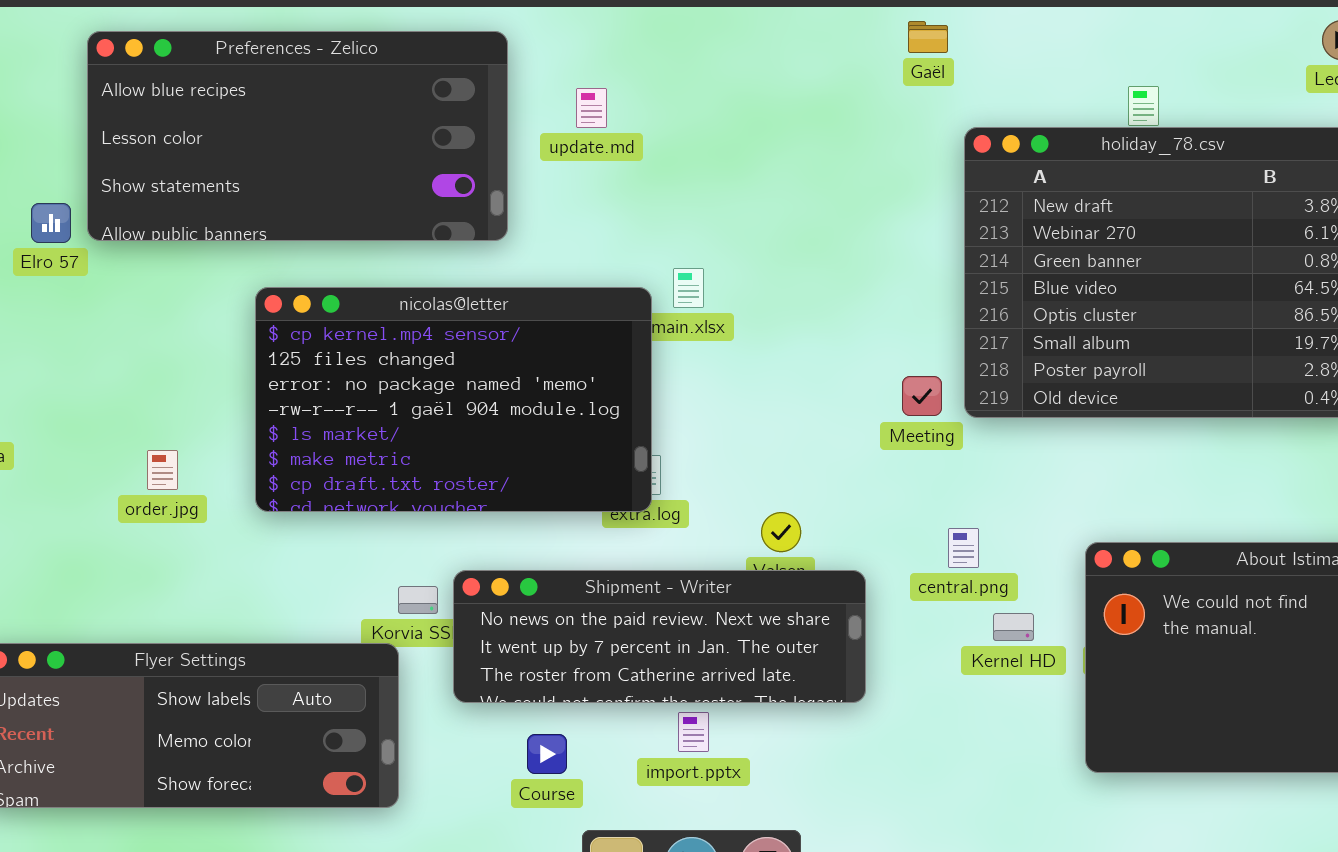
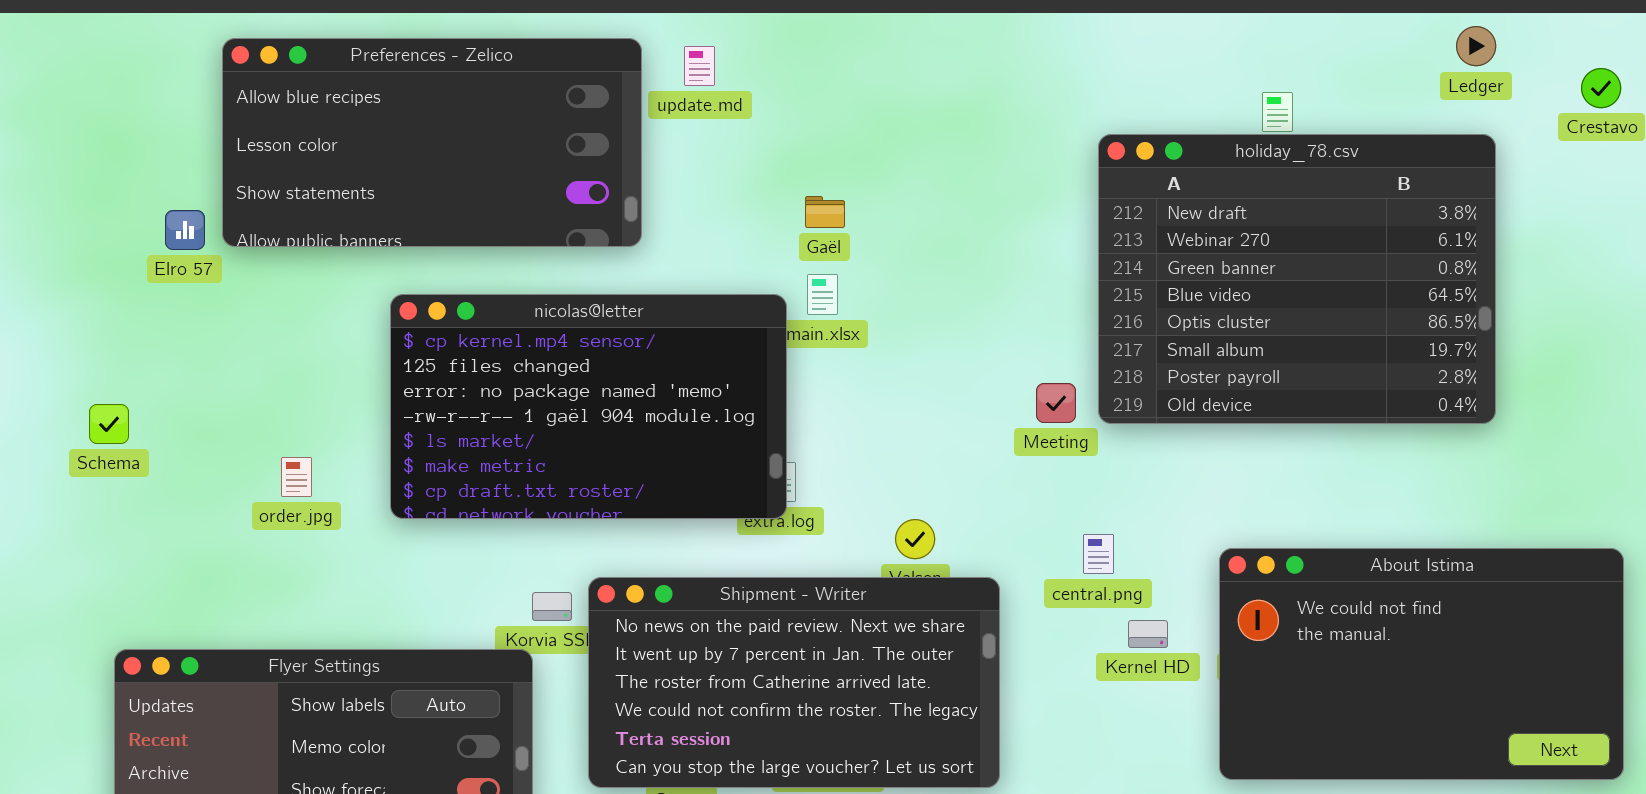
Gaël: [908,21,948,53] -> [805,196,845,228], moved
update.md: [576,88,607,128] -> [684,46,715,86], moved
Shipment - Writer: [453,570,866,703] -> [588,577,1000,788], resized

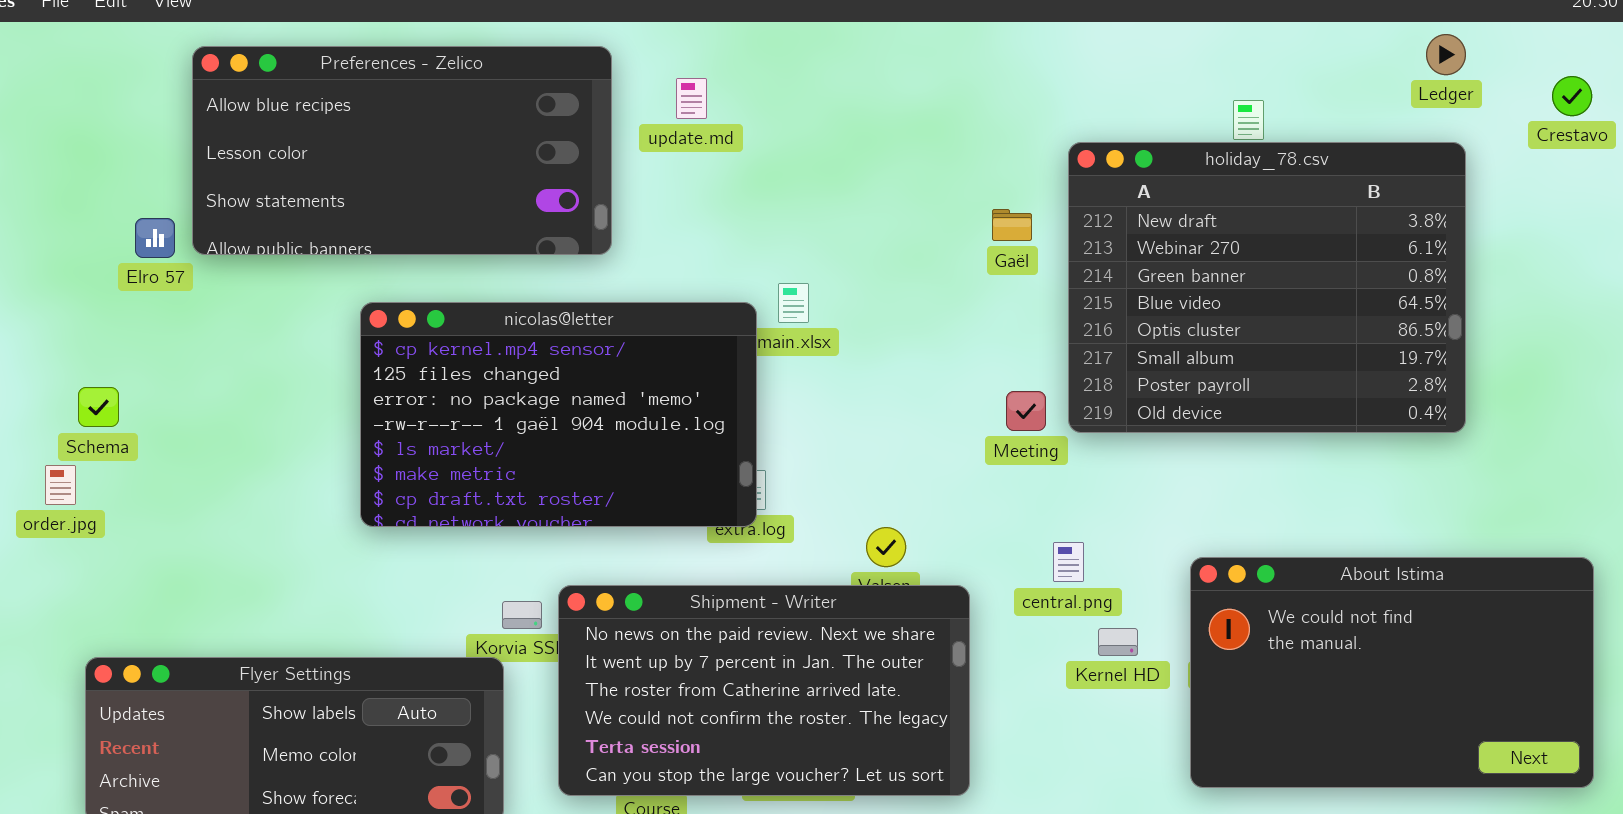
update.md: [684,46,715,86] -> [676,78,707,119], moved
Gaël: [805,196,845,228] -> [992,209,1032,241], moved
Schema: [89,404,129,444] -> [78,387,119,427], moved
order.jpg: [281,457,312,497] -> [45,465,76,505], moved

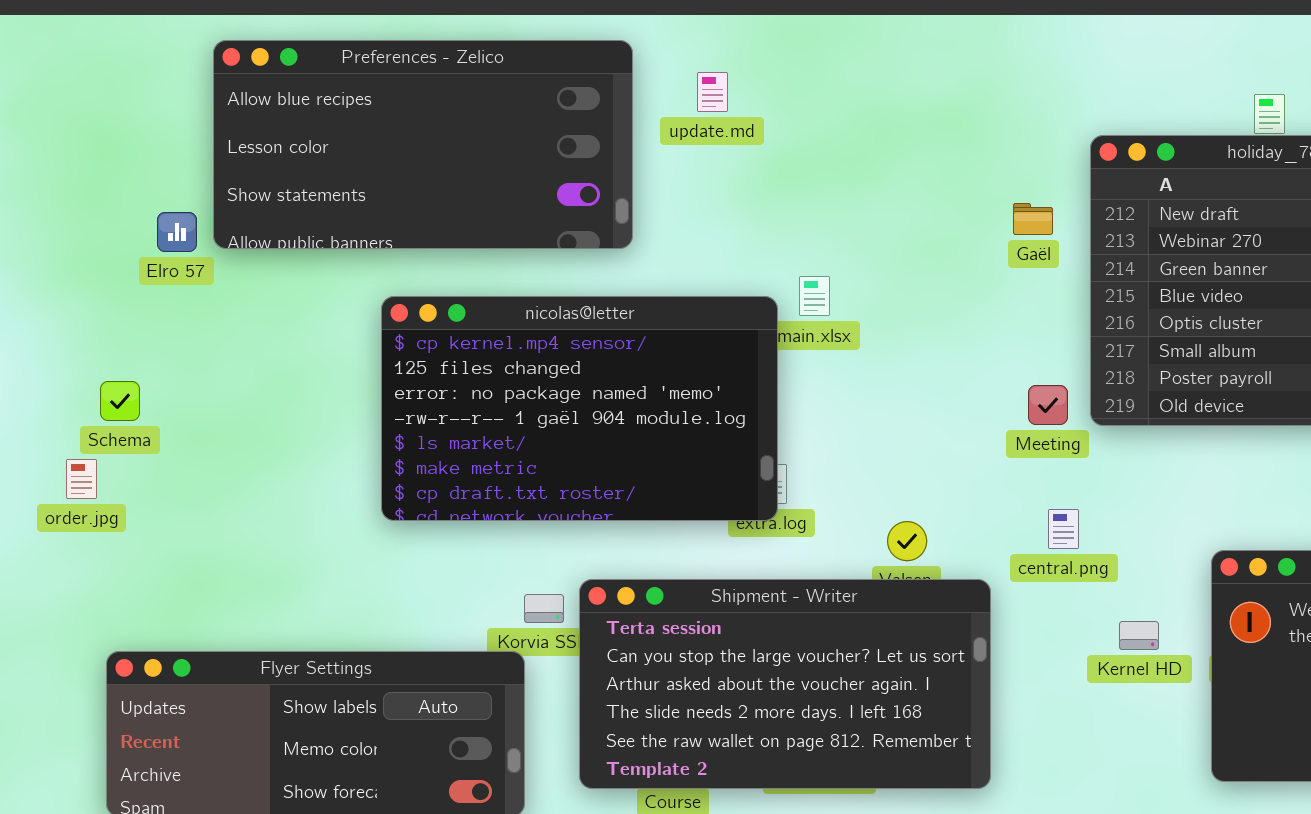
central.png: [1053,542,1084,582] -> [1048,509,1079,549], moved
Shipment - Writer: [558,585,970,796] -> [579,579,991,789], scrolled down 4 rows

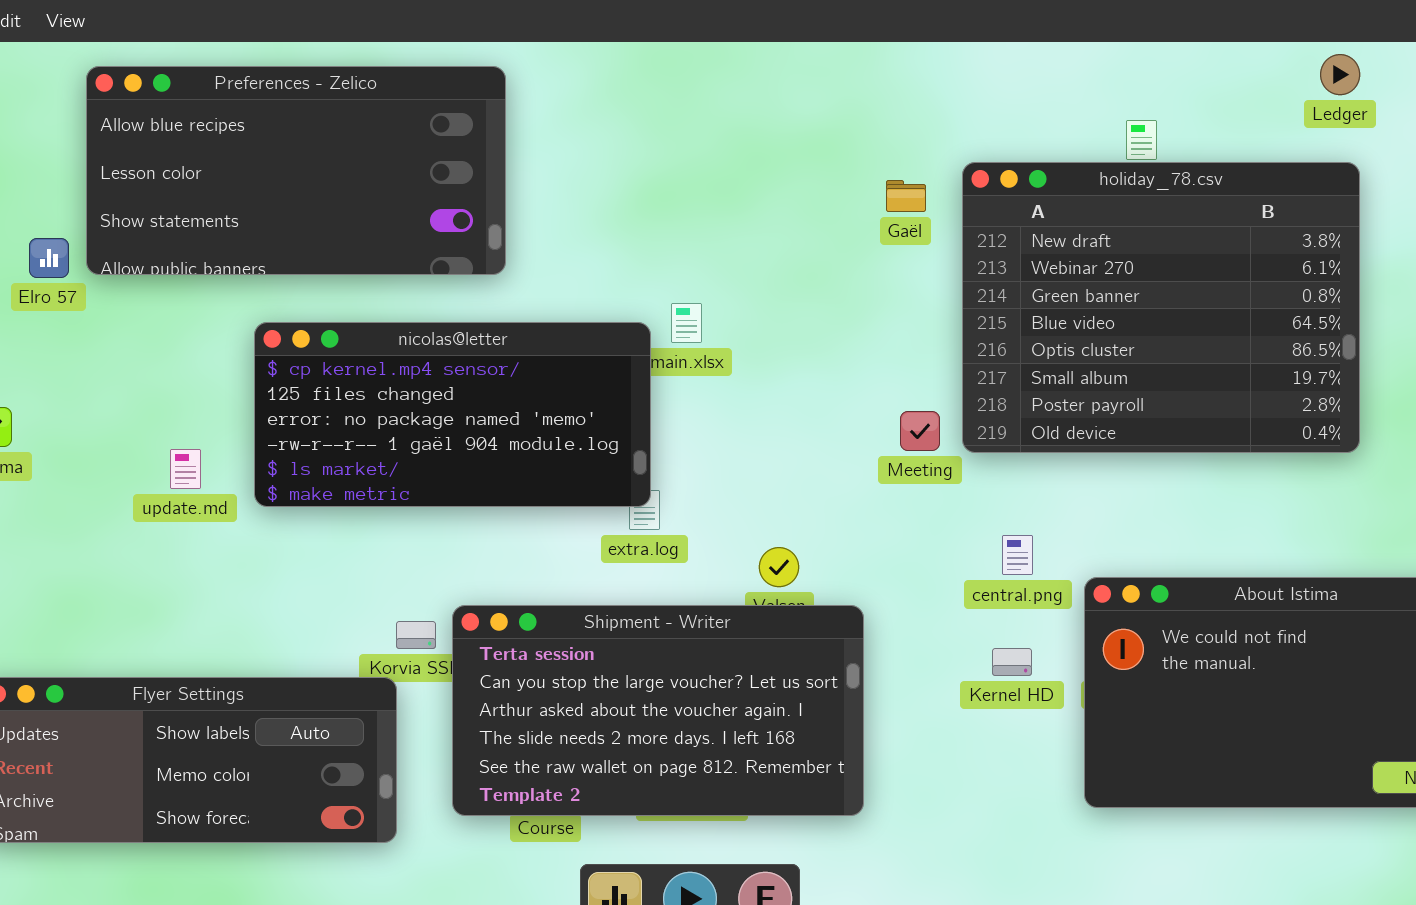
update.md: [697,72,728,112] -> [170,449,201,489], moved
Gaël: [1013,203,1053,235] -> [886,180,926,212], moved
nicolas@letter: [381,296,778,521] -> [254,322,651,507], resized
central.png: [1048,509,1079,549] -> [1002,535,1033,575], moved

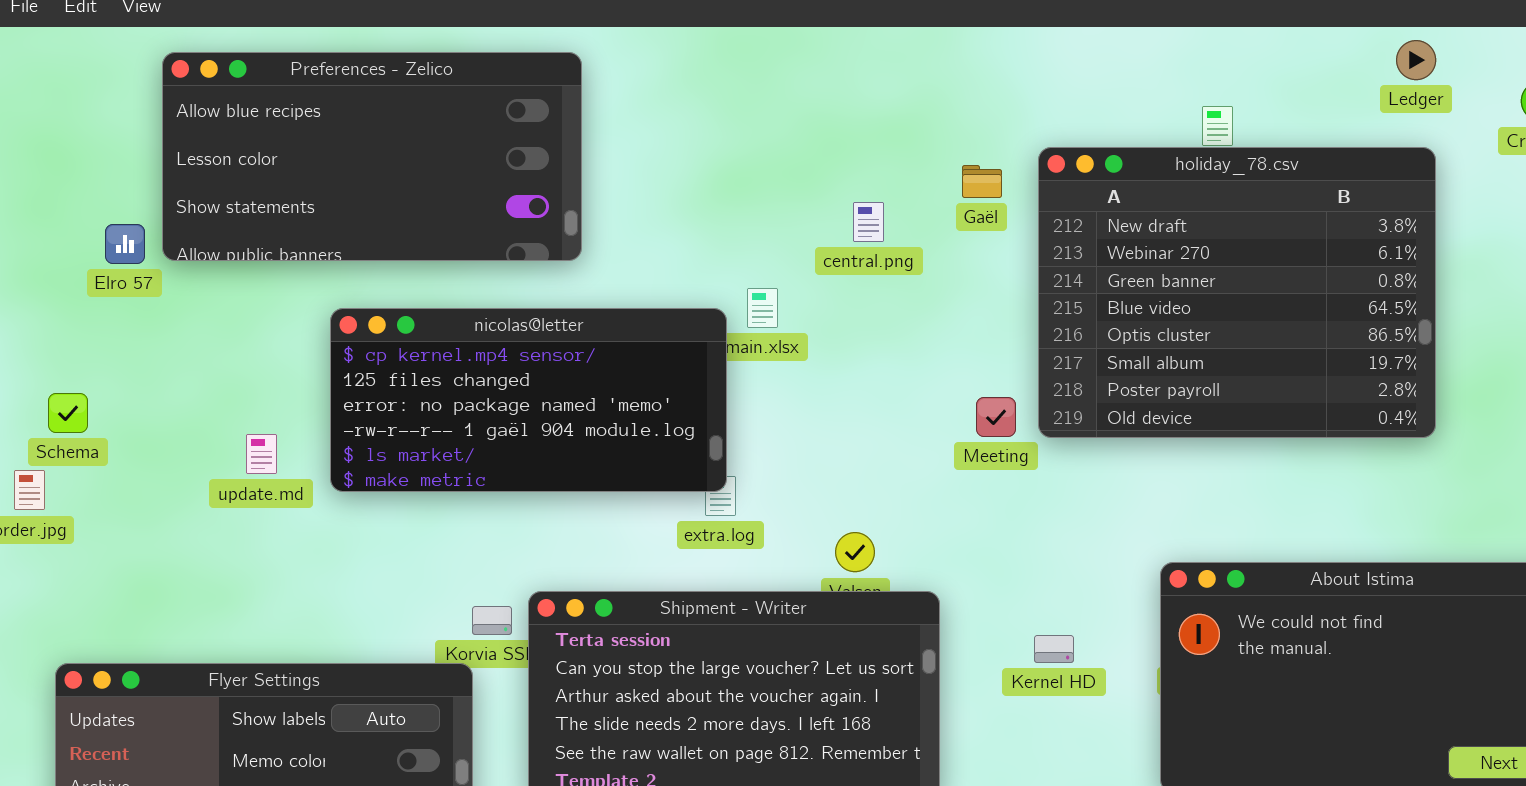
central.png: [1002,535,1033,575] -> [853,202,884,242], moved
Kernel HD: [992,648,1032,676] -> [1034,635,1074,663], moved

